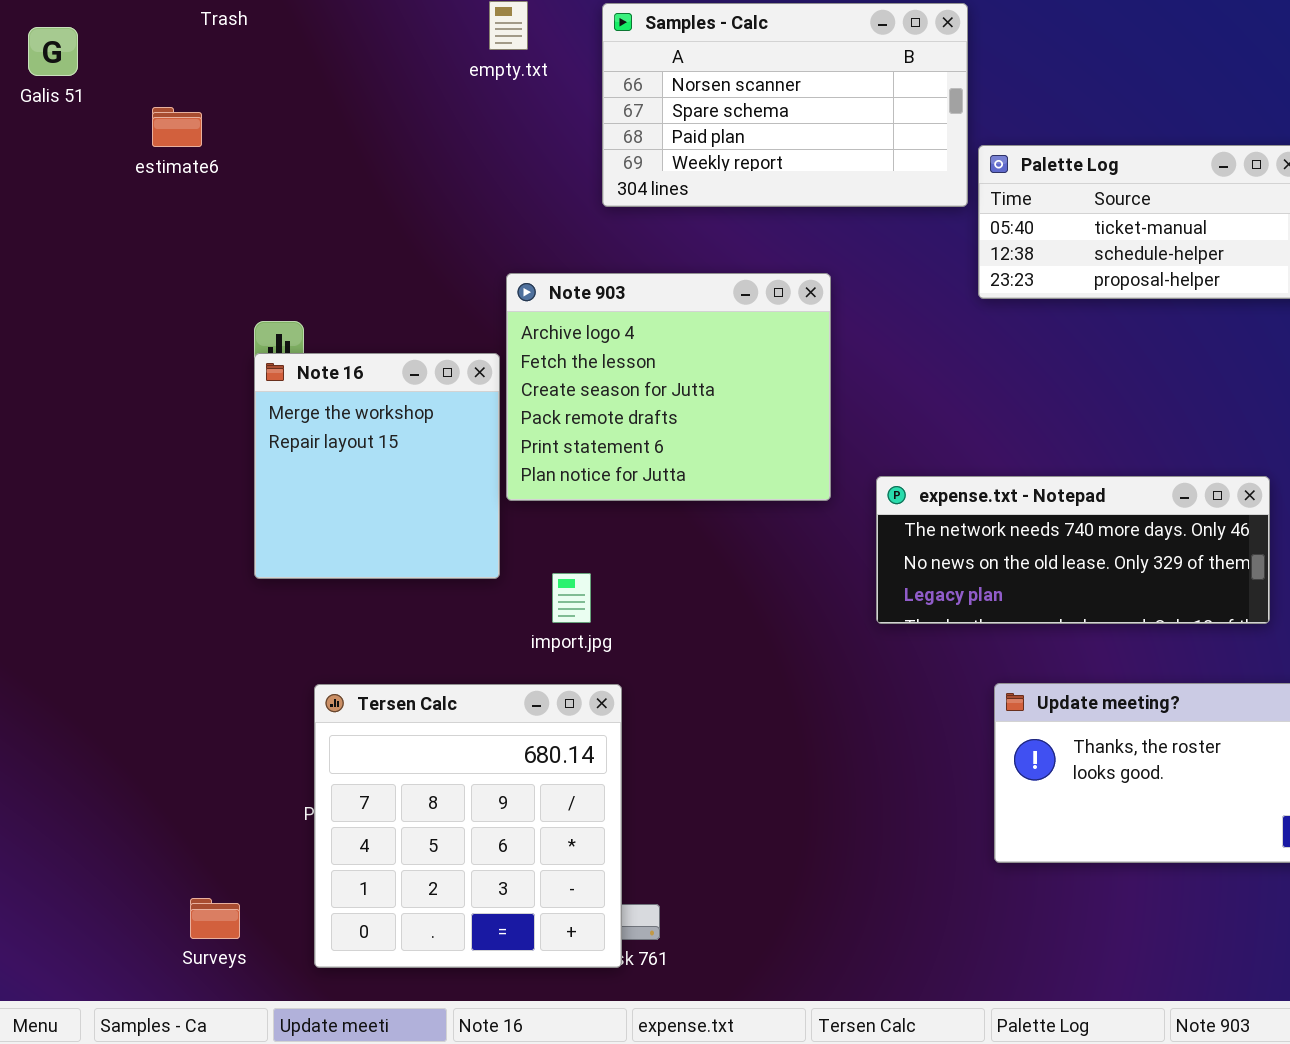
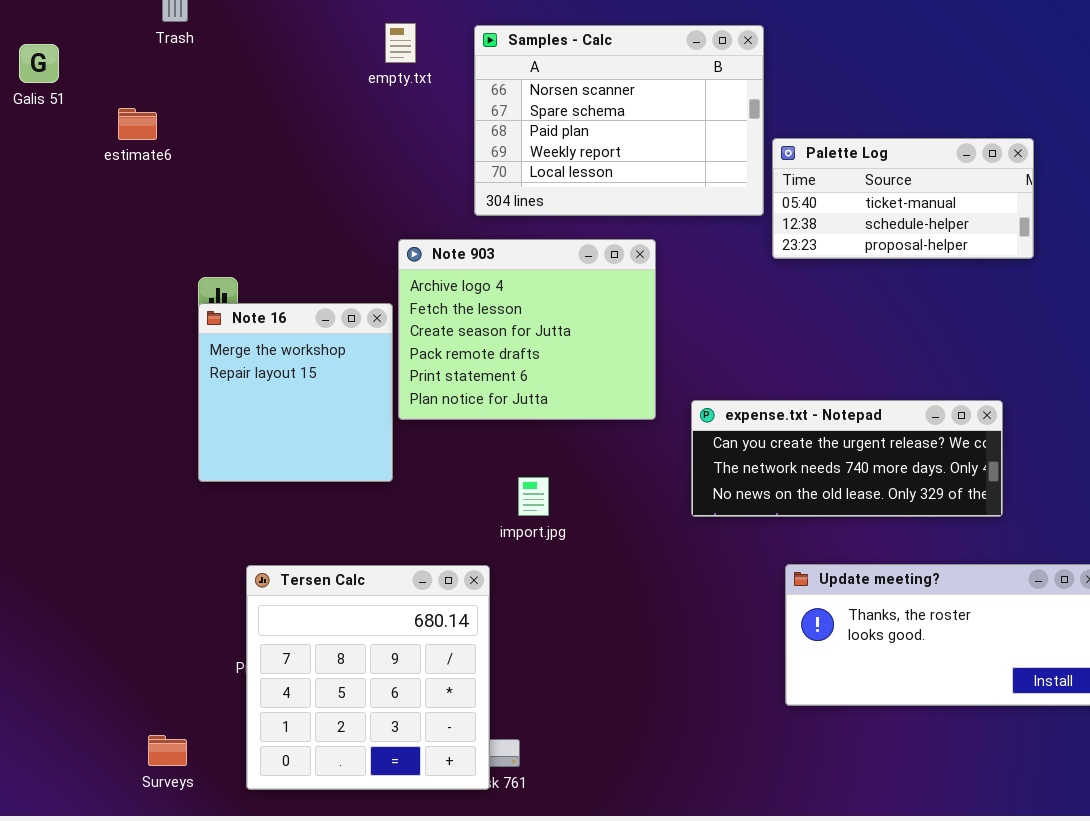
Samples - Calc: [602,3,968,207] -> [474,25,764,216], resized
expense.txt - Notepad: [876,476,1270,624] -> [691,400,1003,517], scrolled up 1 row
import.jpg: [552,573,591,623] -> [518,477,549,516], moved

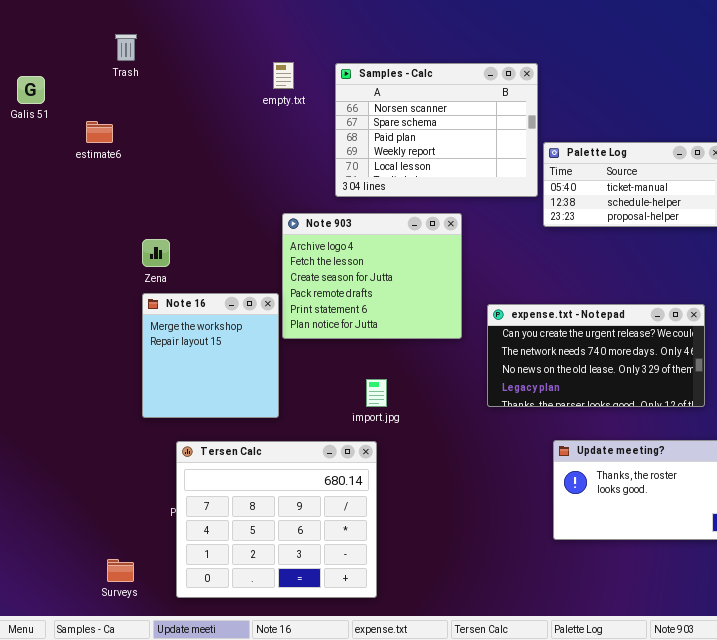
Note 16: [198,303,393,482] -> [142,293,279,418], moved
expense.txt - Notepad: [691,400,1003,517] -> [487,304,705,407], resized
Tersen Calc: [246,565,490,790] -> [176,441,377,598], resized

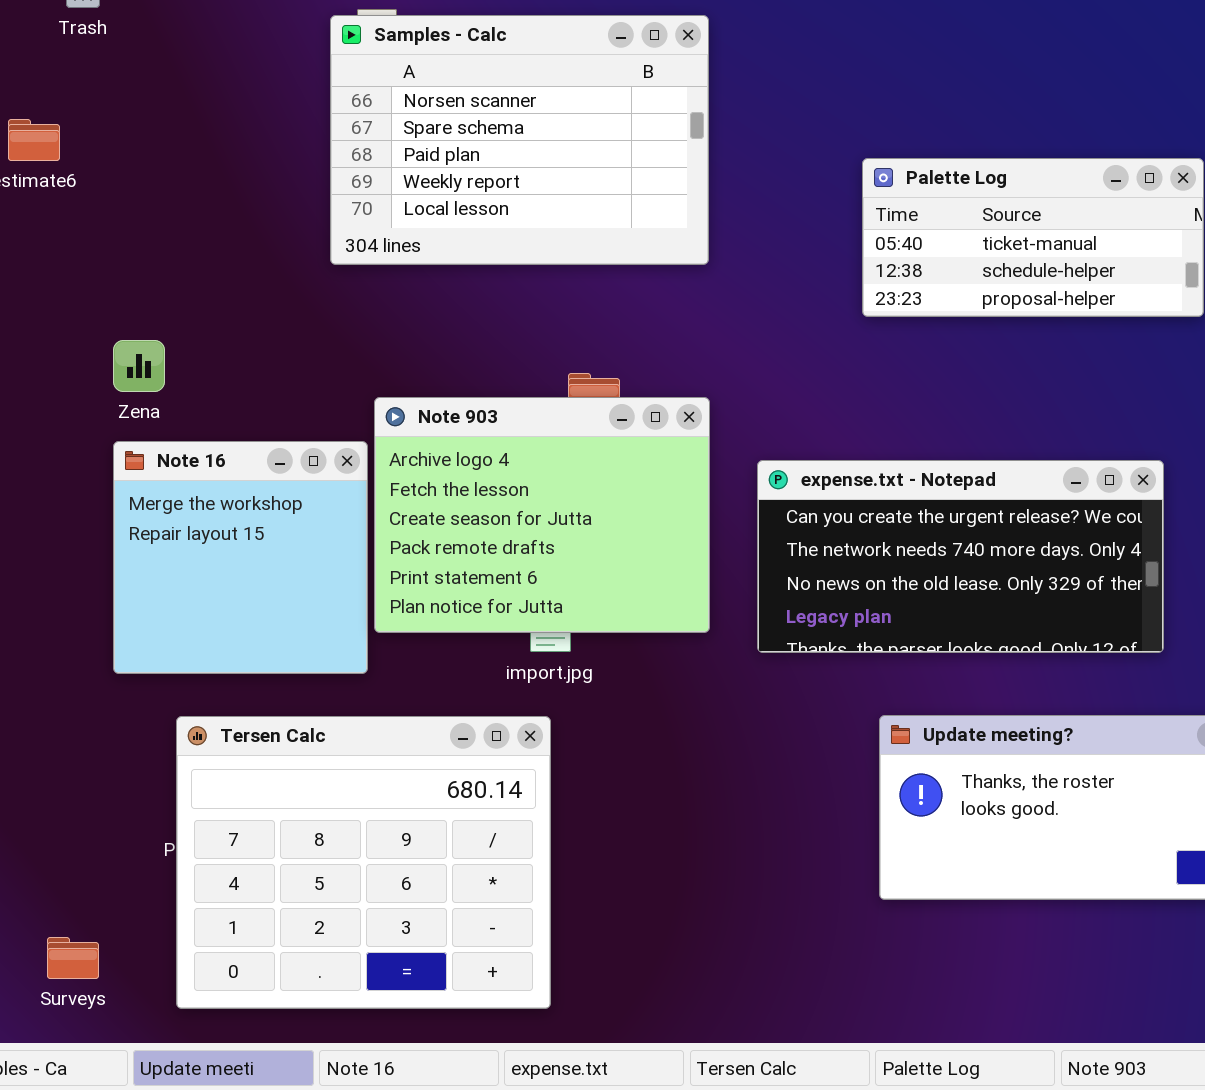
Samples - Calc: [335,63,538,197] -> [330,15,709,265], moved
Note 903: [282,213,462,339] -> [374,397,710,633], moved

